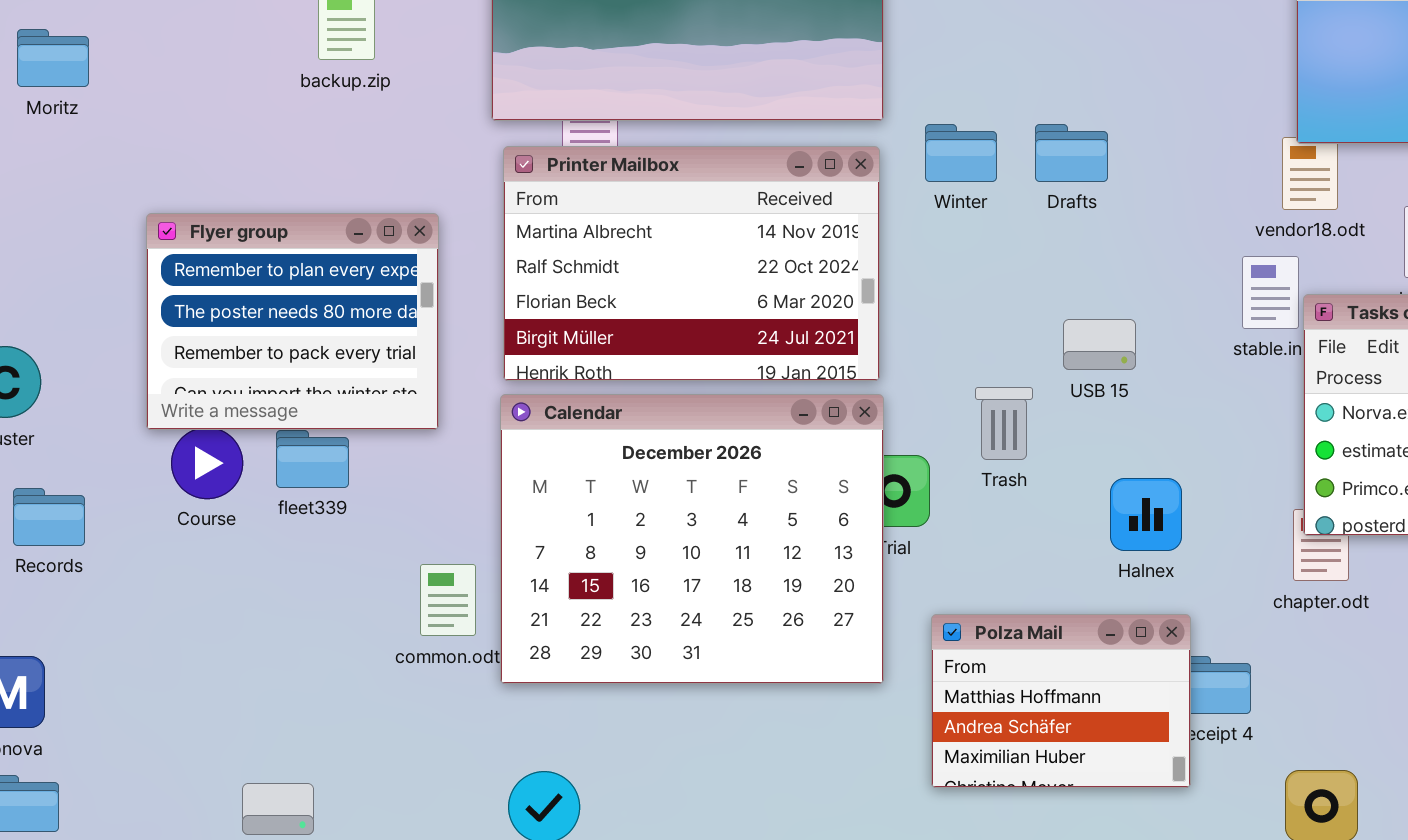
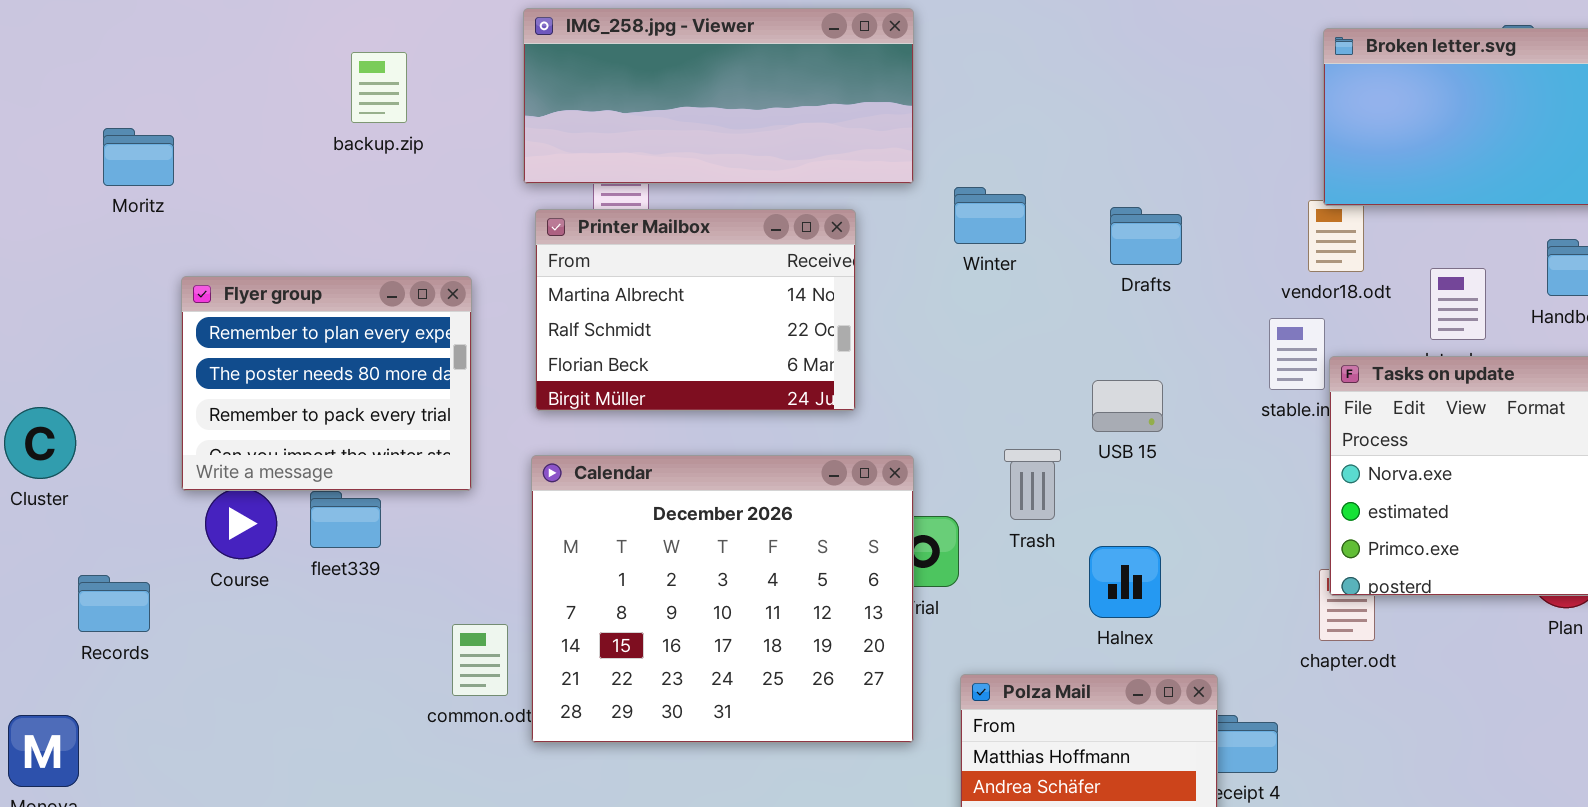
Moritz: [17,29,89,87] -> [103,128,174,186], moved
Drafts: [1035,124,1108,182] -> [1110,207,1182,265], moved
Printer Mailbox: [503,146,880,381] -> [535,209,856,411], resized
Halnex: [1110,478,1182,551] -> [1089,546,1161,618], moved
Records: [13,488,85,546] -> [78,575,150,632], moved

